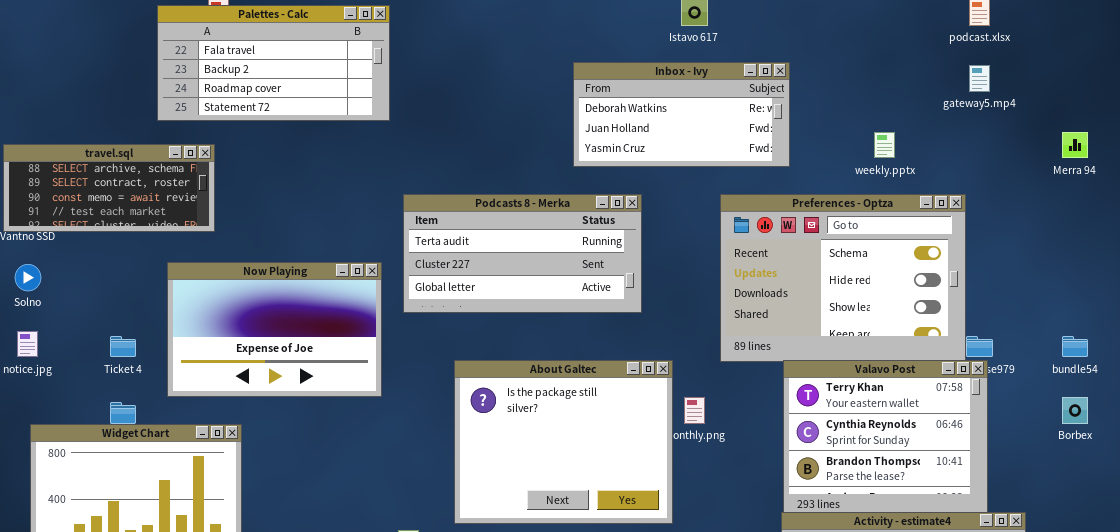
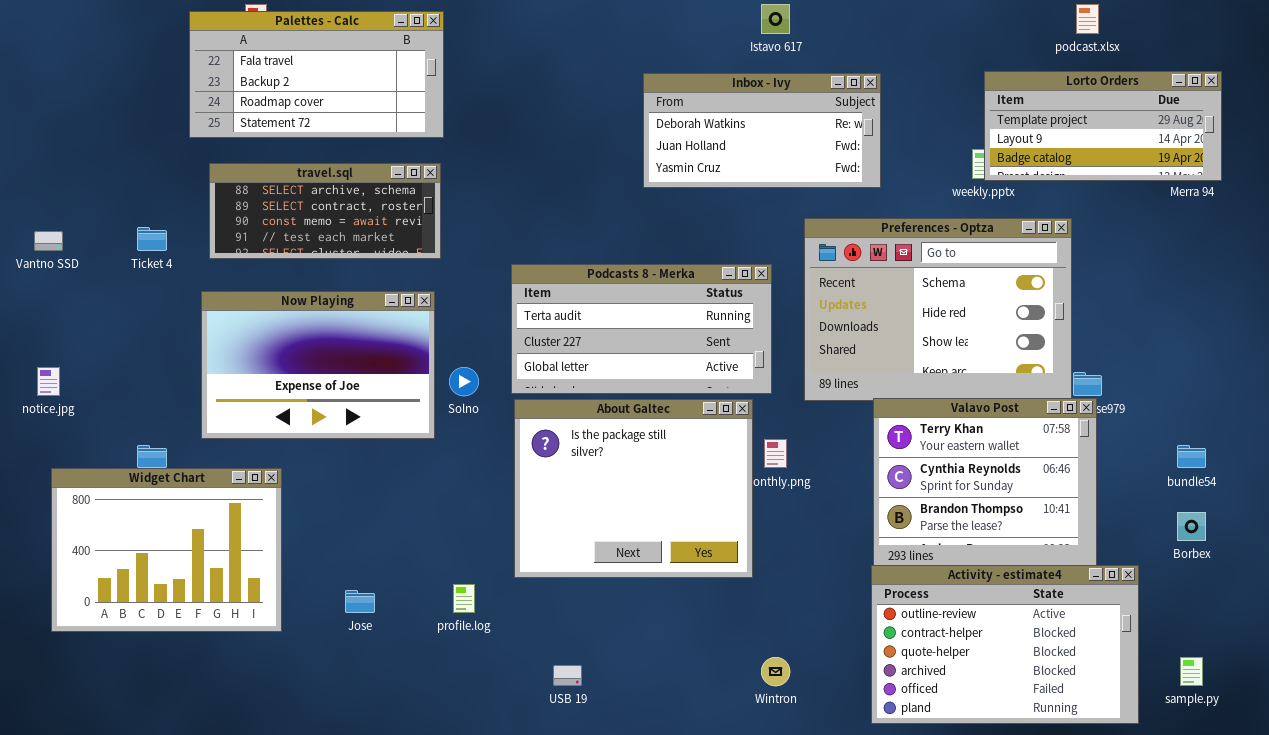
Lorto Orders: none -> [984,71,1222,181], opened
travel.sql: [3,144,215,232] -> [209,163,441,259], moved
Podcasts 8 - Merka: [403,194,642,313] -> [511,264,772,394], moved
Solno: [15,264,41,291] -> [449,367,479,396], moved
Ticket 4: [110,336,136,357] -> [137,227,167,251], moved
bundle54: [1062,336,1088,357] -> [1177,445,1206,468], moved
Borbex: [1062,397,1088,424] -> [1177,512,1206,541], moved

